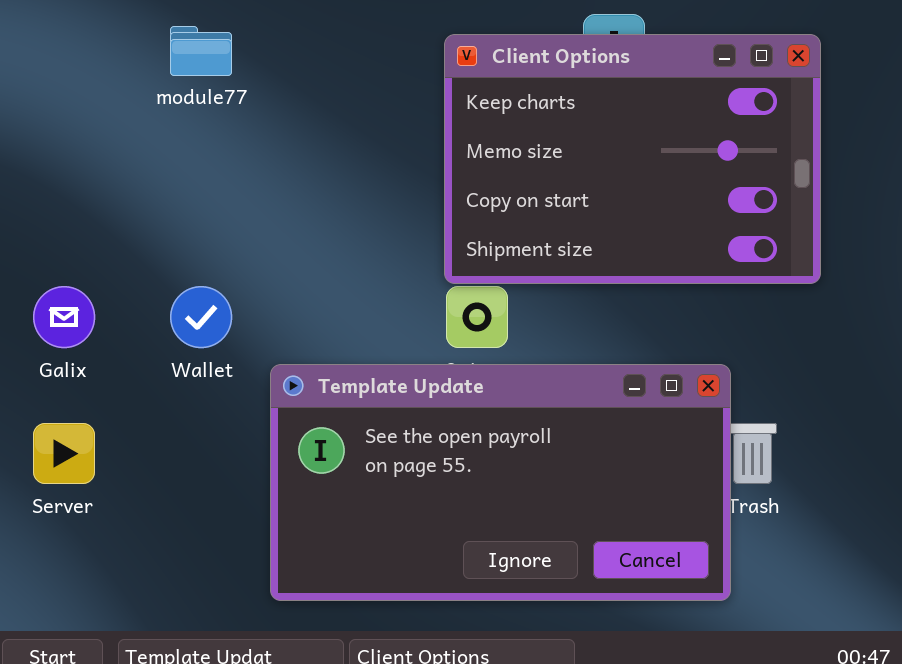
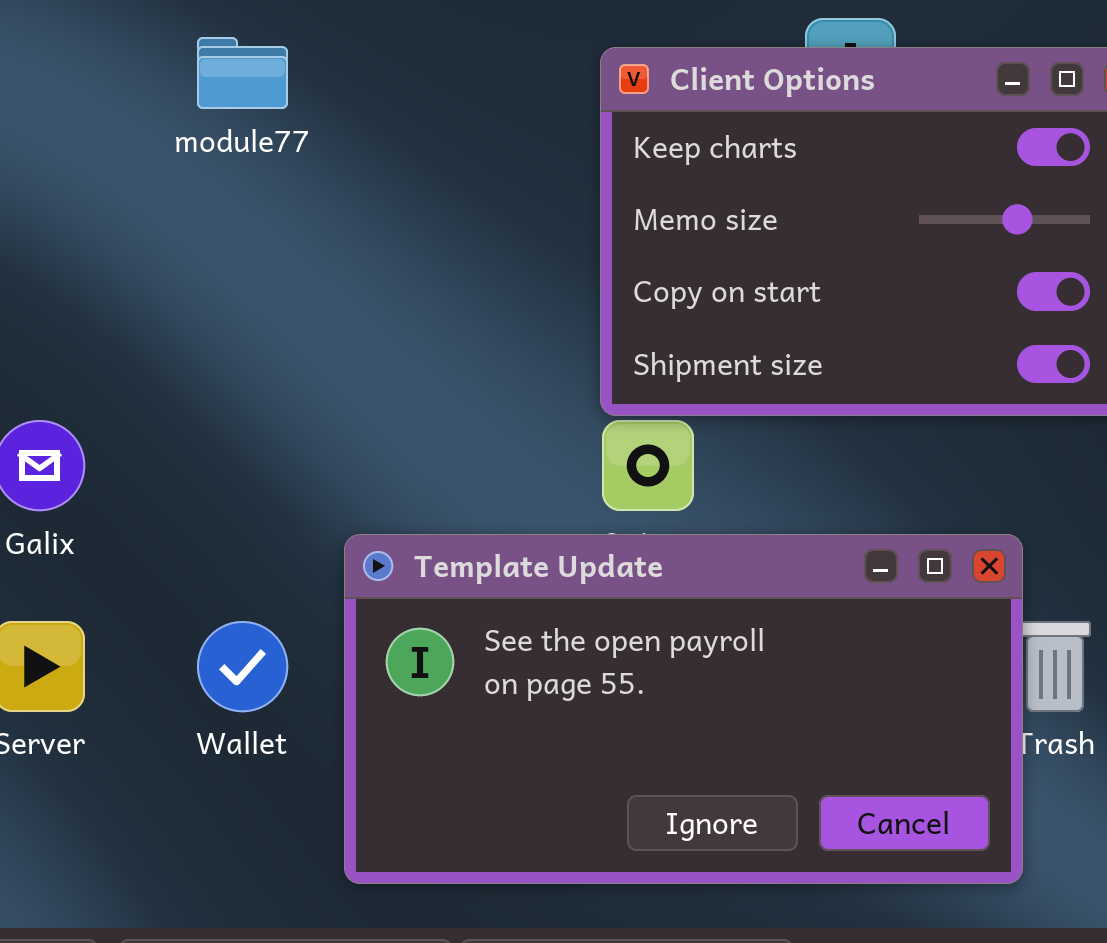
Wallet: [170,286,232,348] -> [197,621,288,712], moved

